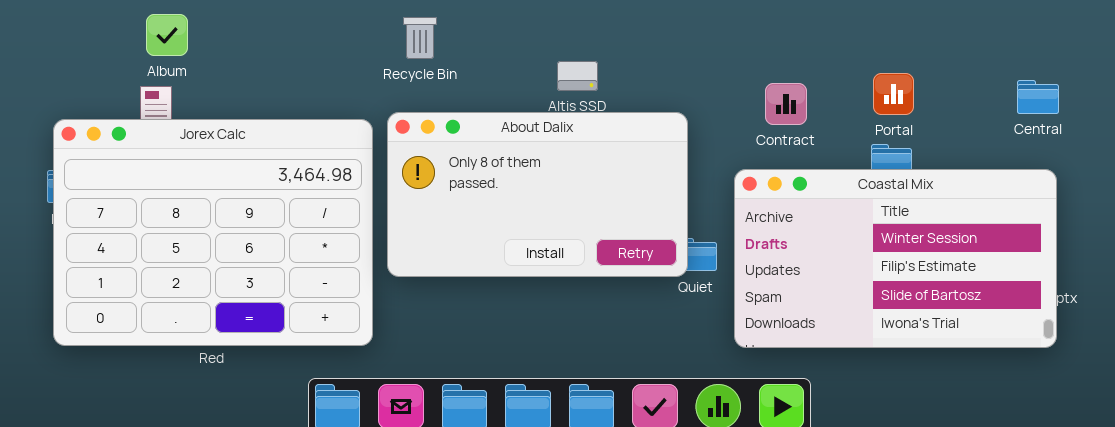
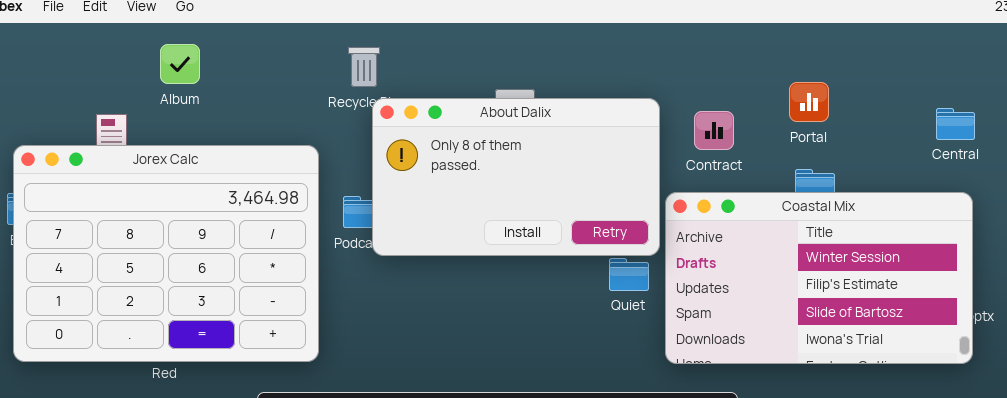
Album: [146,14,188,56] -> [160,44,200,84], moved
Portal: [873,73,914,115] -> [789,82,829,122], moved
About Dalix: [387,112,688,277] -> [372,98,660,256], moved

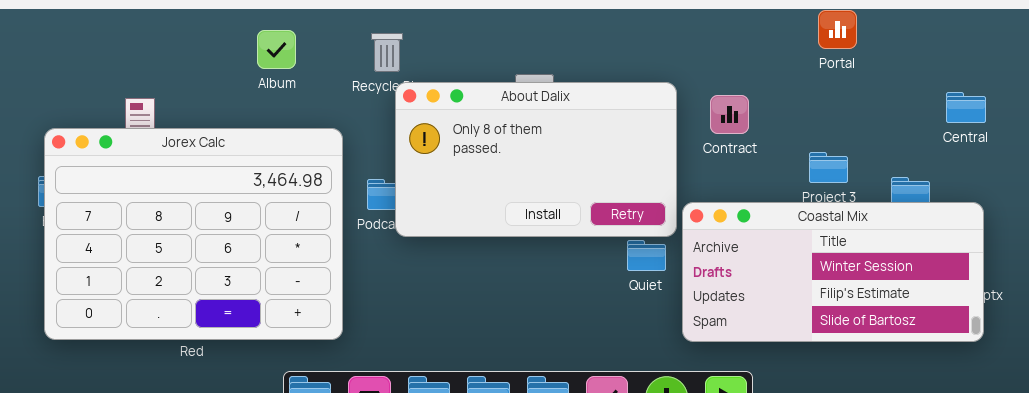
Album: [160,44,200,84] -> [257,30,296,69], moved
Portal: [789,82,829,122] -> [818,10,857,49], moved
Coastal Mix: [665,192,973,364] -> [682,202,984,342], resized

